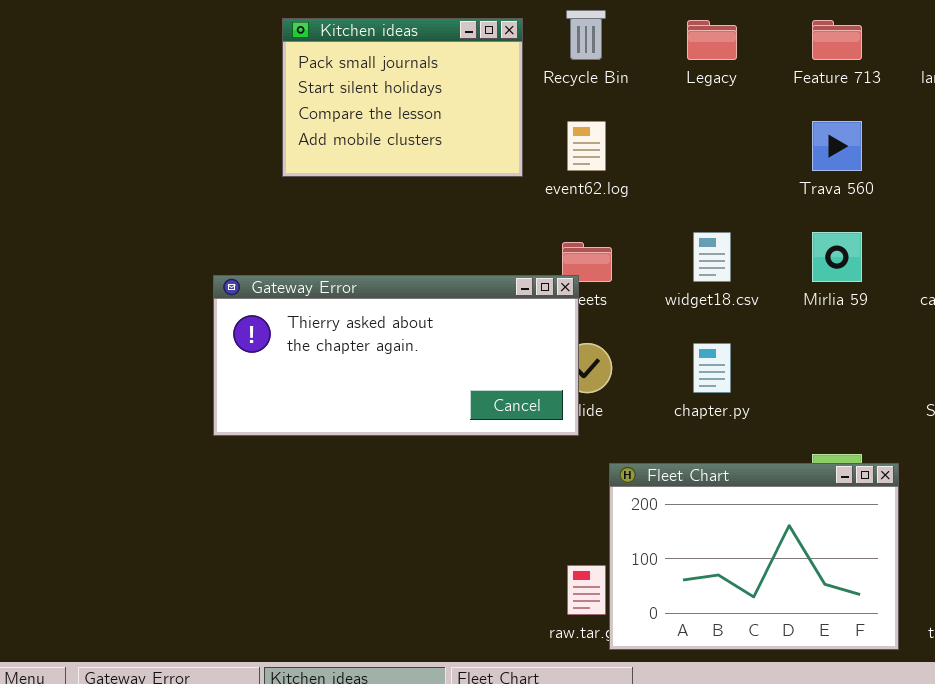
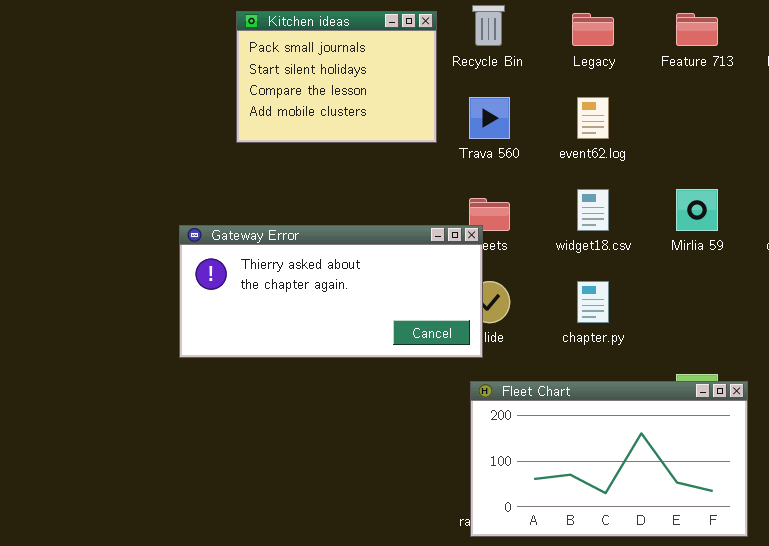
event62.log: [567,121,606,171] -> [577,97,609,139], moved
Trava 560: [812,121,862,171] -> [469,97,510,139], moved
Fleet Chart: [609,463,899,650] -> [470,381,748,537], resized

